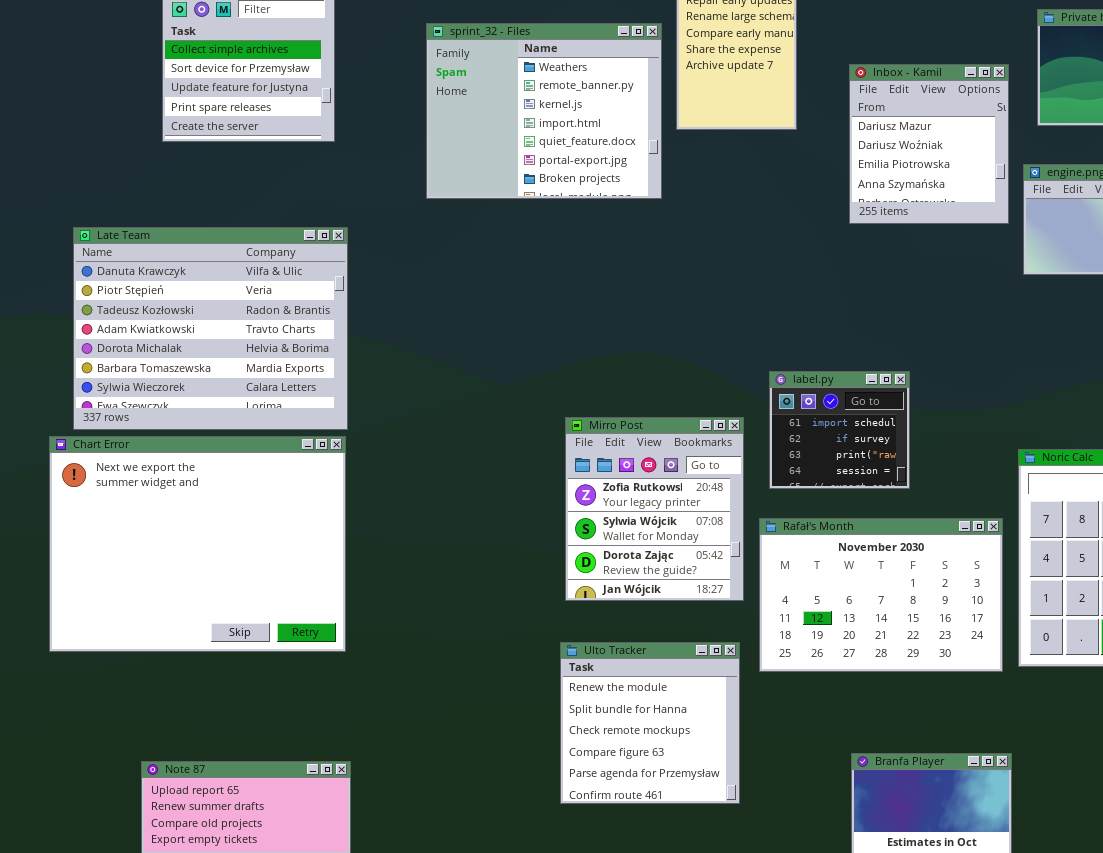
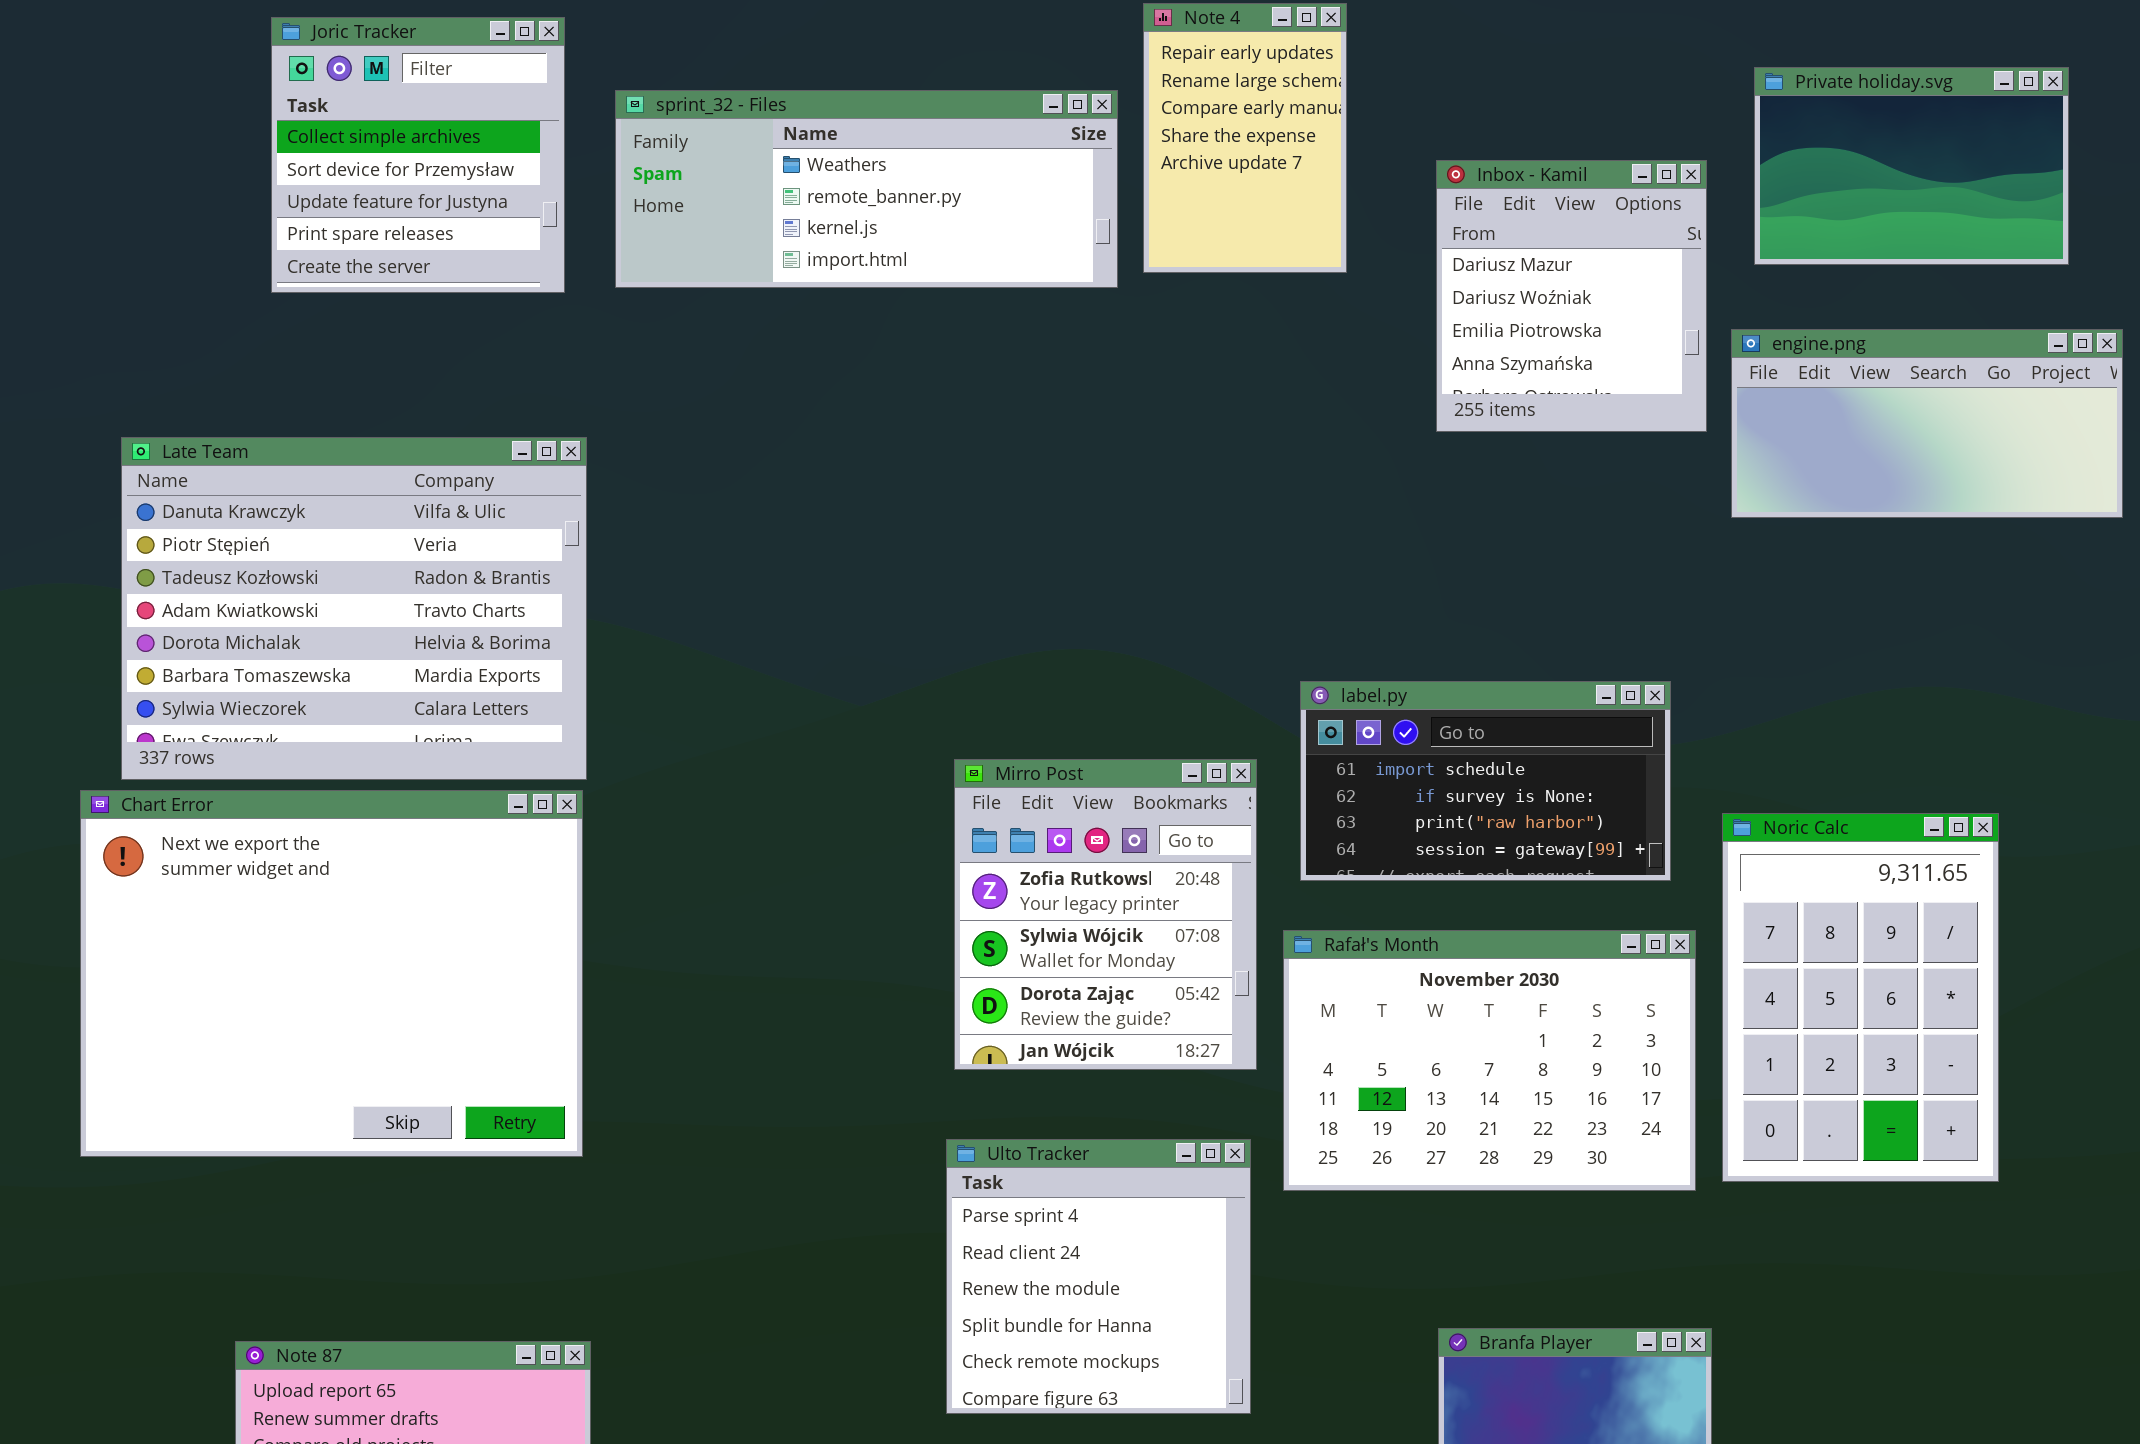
sprint_32 - Files: [426,23,662,199] -> [615,90,1118,288], resized
label.py: [769,371,910,489] -> [1300,681,1671,881], resized
Ulto Tracker: [560,642,740,804] -> [946,1139,1251,1414], scrolled up 2 rows

